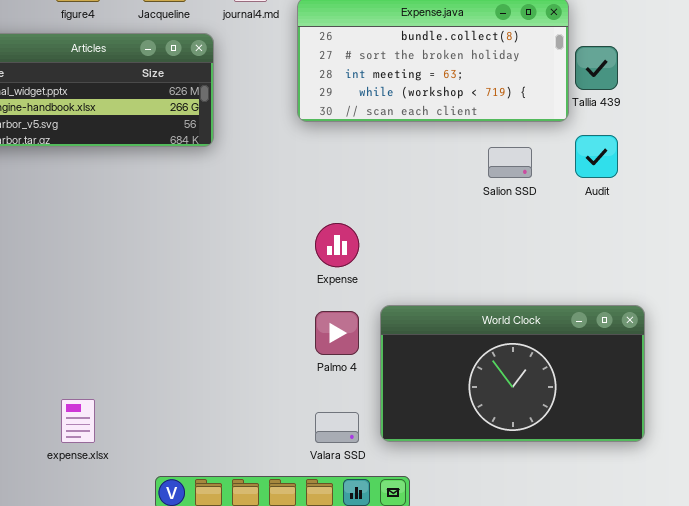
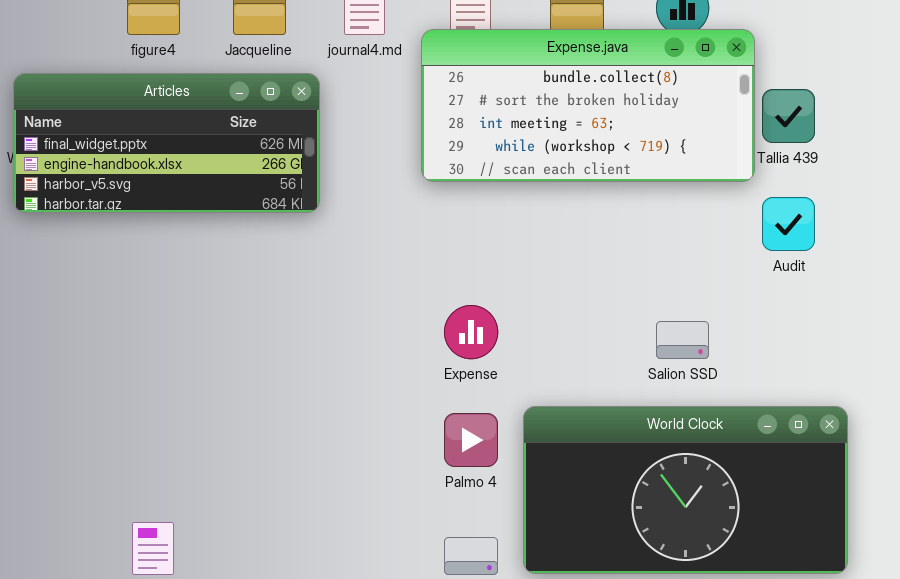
Salion SSD: [488,147,532,178] -> [656,321,709,359], moved

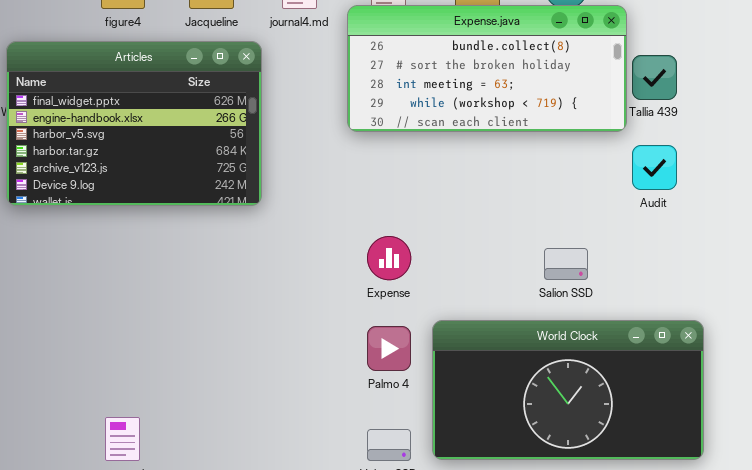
Articles: [13,73,320,213] -> [6,41,262,206], resized

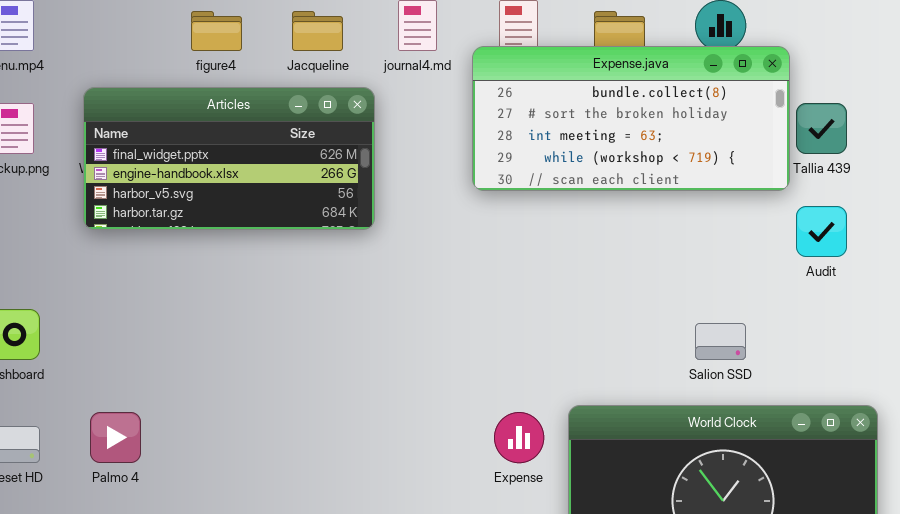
Articles: [6,41,262,206] -> [83,87,375,230], resized
Expense: [367,236,411,280] -> [494,412,544,463], moved
Palmo 4: [367,326,411,371] -> [90,412,141,463], moved

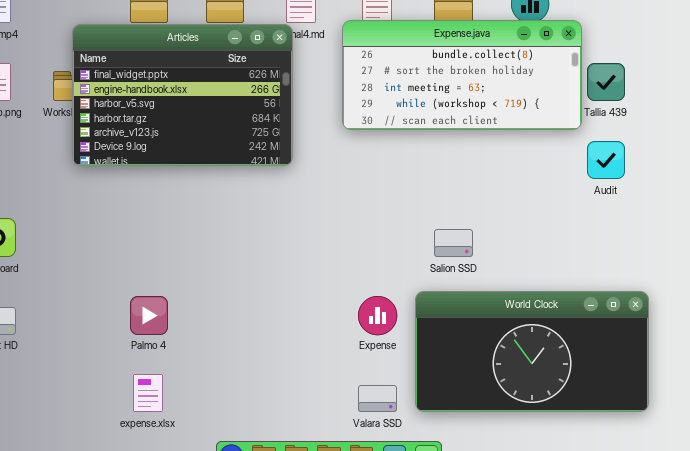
Articles: [83,87,375,230] -> [72,24,293,166], moved, resized
Salion SSD: [695,323,746,360] -> [434,229,473,257], moved
Palmo 4: [90,412,141,463] -> [130,296,168,335], moved

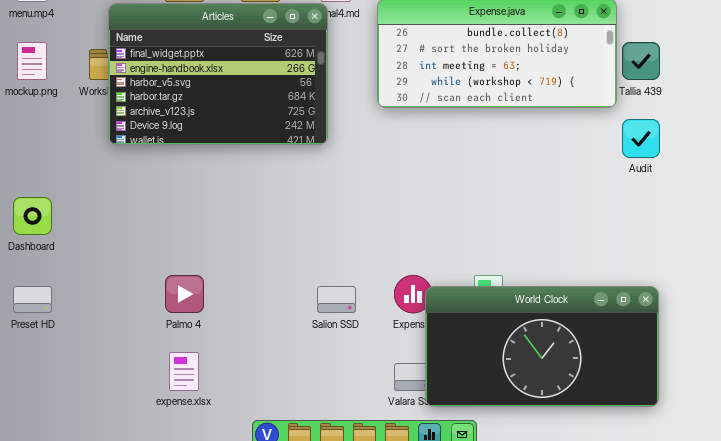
Salion SSD: [434,229,473,257] -> [317,286,356,313], moved
World Clock: [415,291,649,412] -> [425,286,659,407], moved

